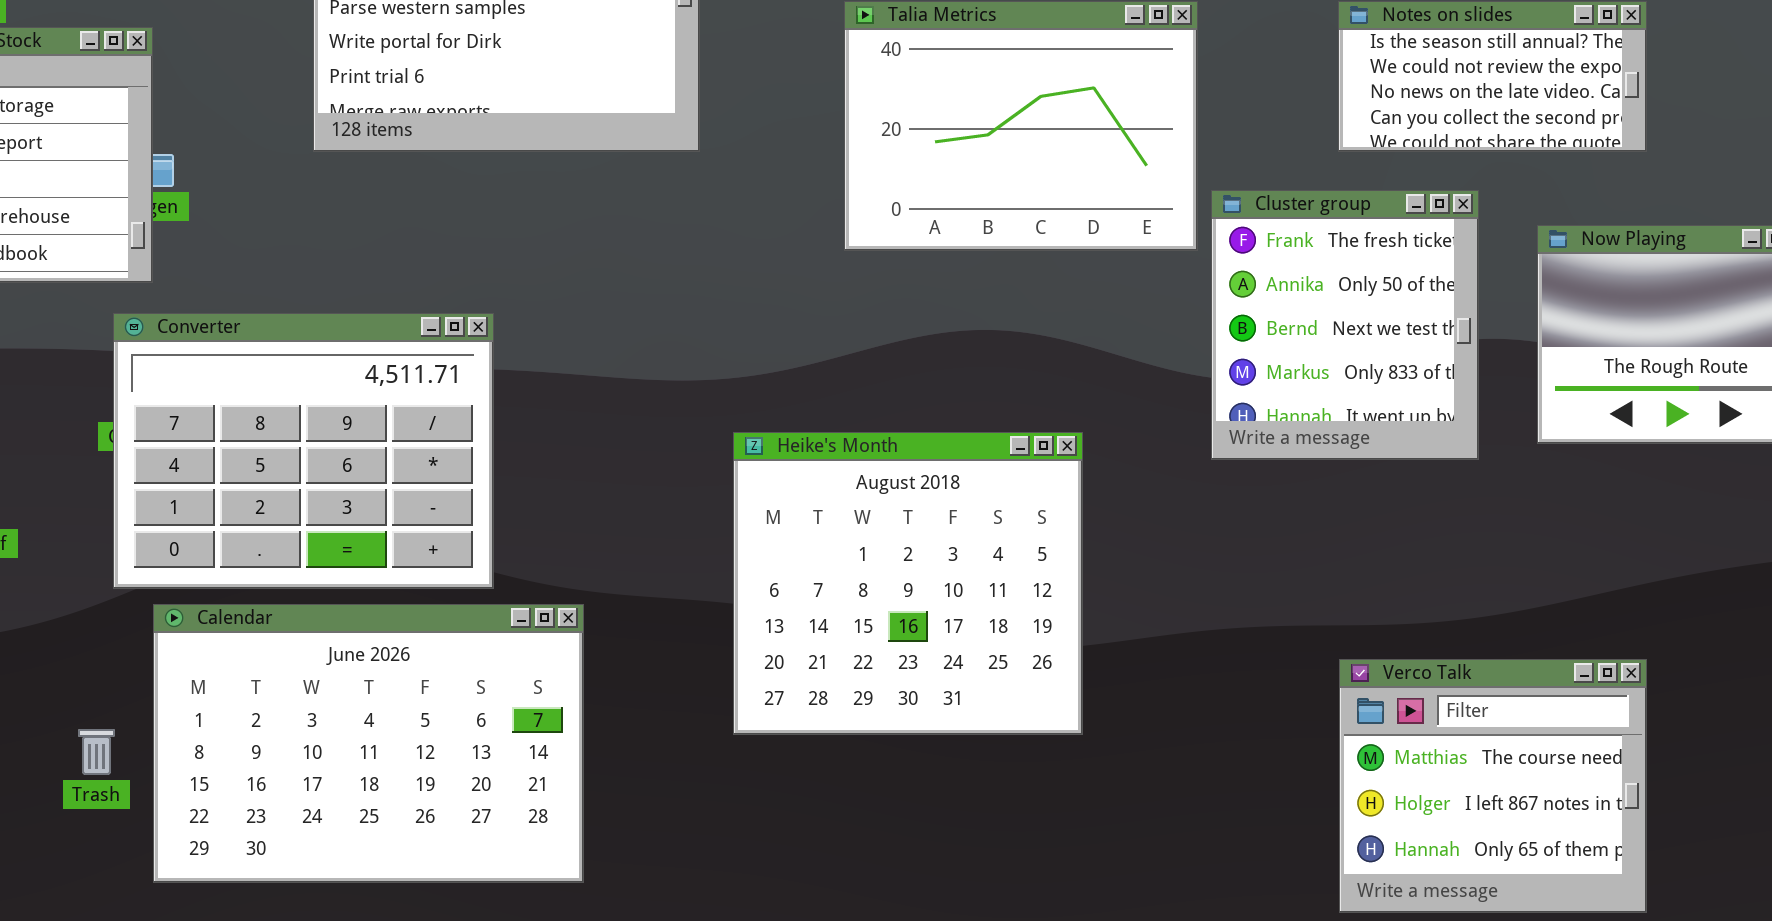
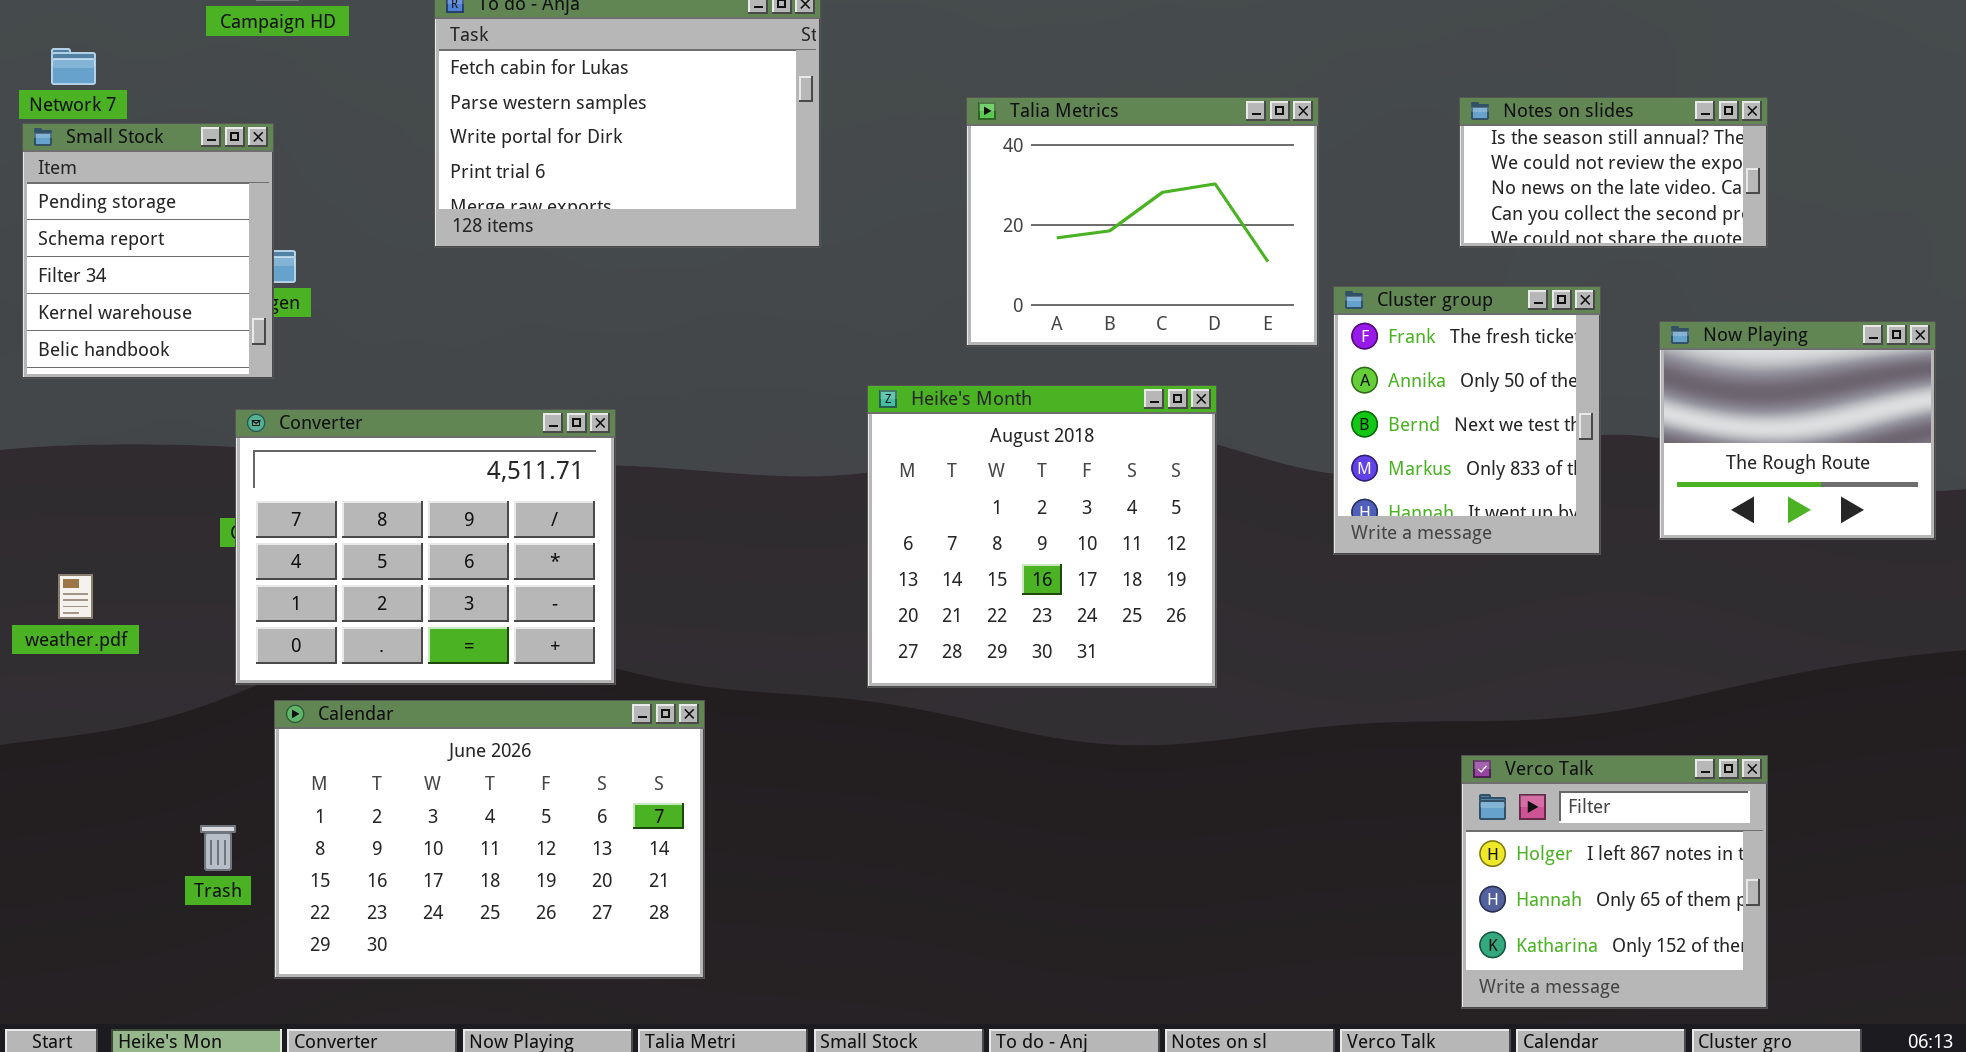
Heike's Month: [733,432,1083,735] -> [867,385,1217,688], moved
Verco Talk: [1339,659,1647,913] -> [1461,755,1768,1009], scrolled down 1 row

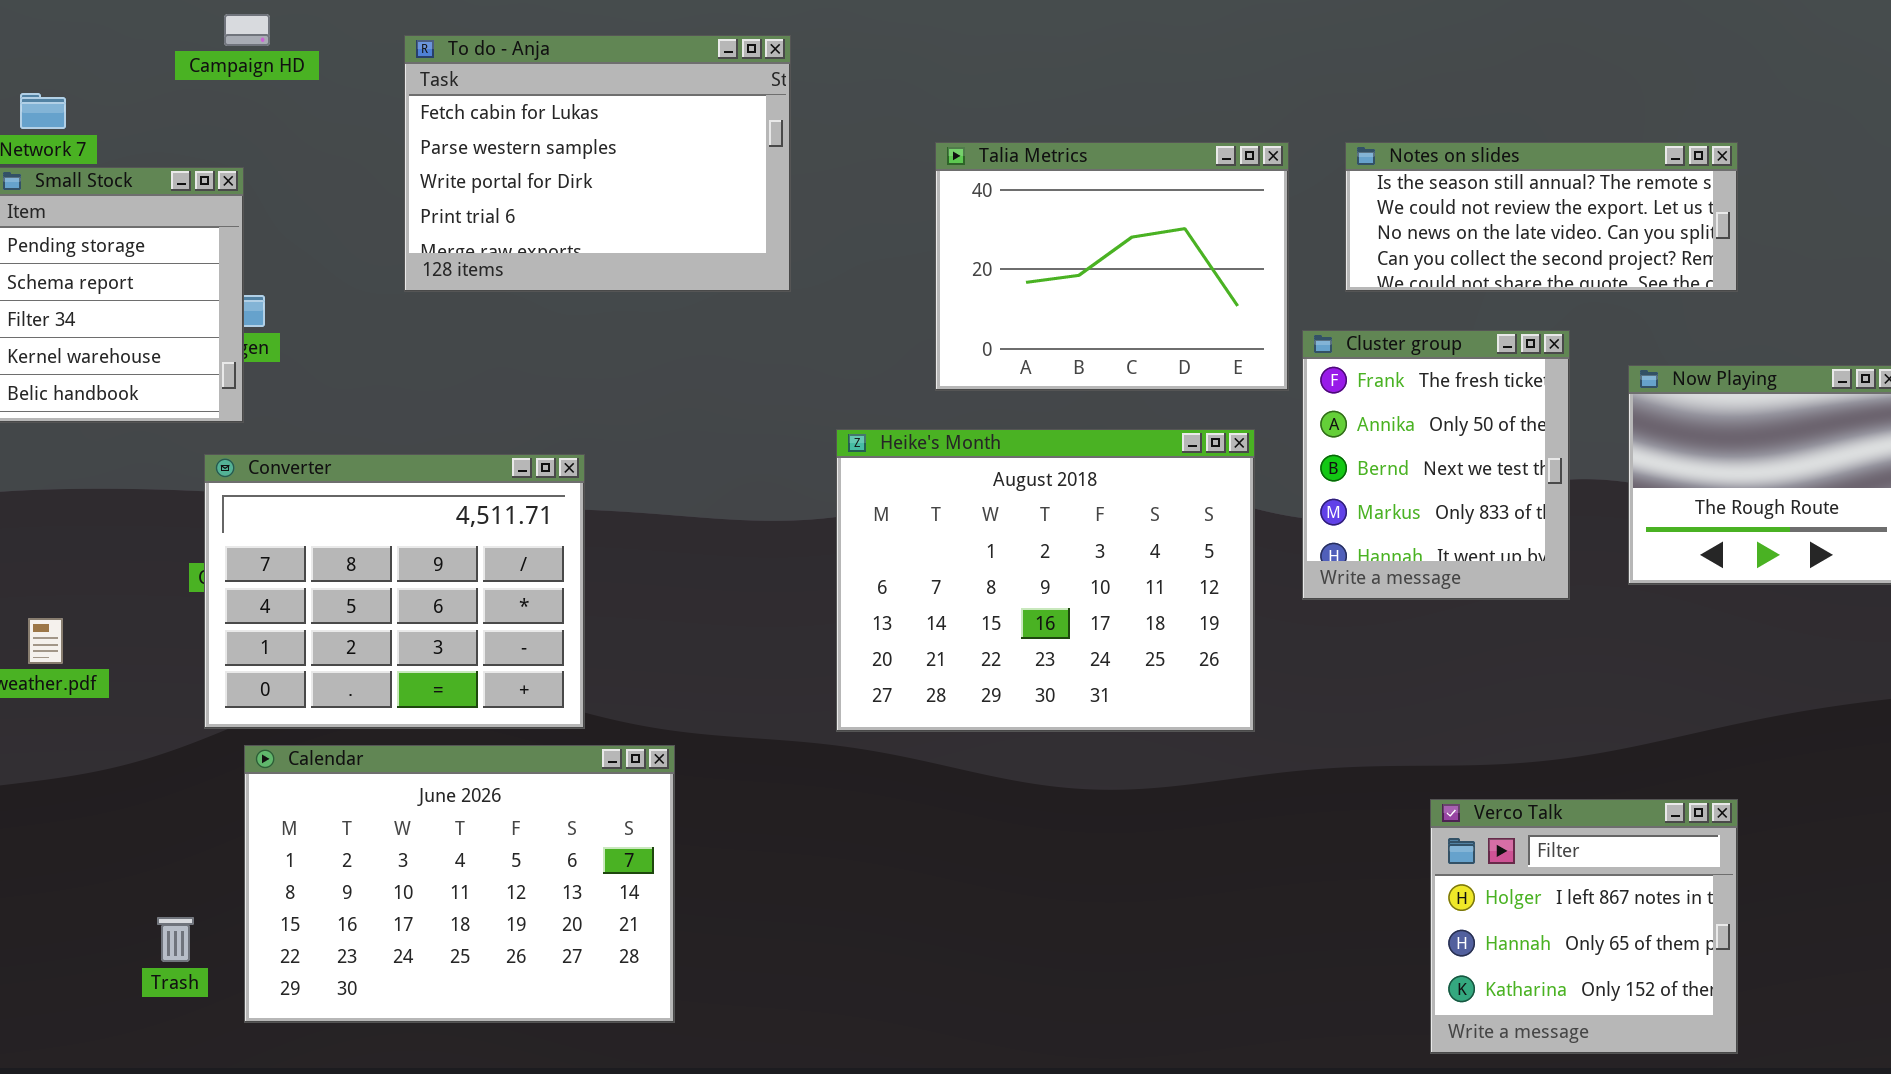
Notes on slides: [1459,97,1768,248] -> [1345,142,1738,292], resized
Heike's Month: [867,385,1217,688] -> [836,429,1255,732], resized
Trash: [200,825,236,871] -> [157,917,194,962], moved

